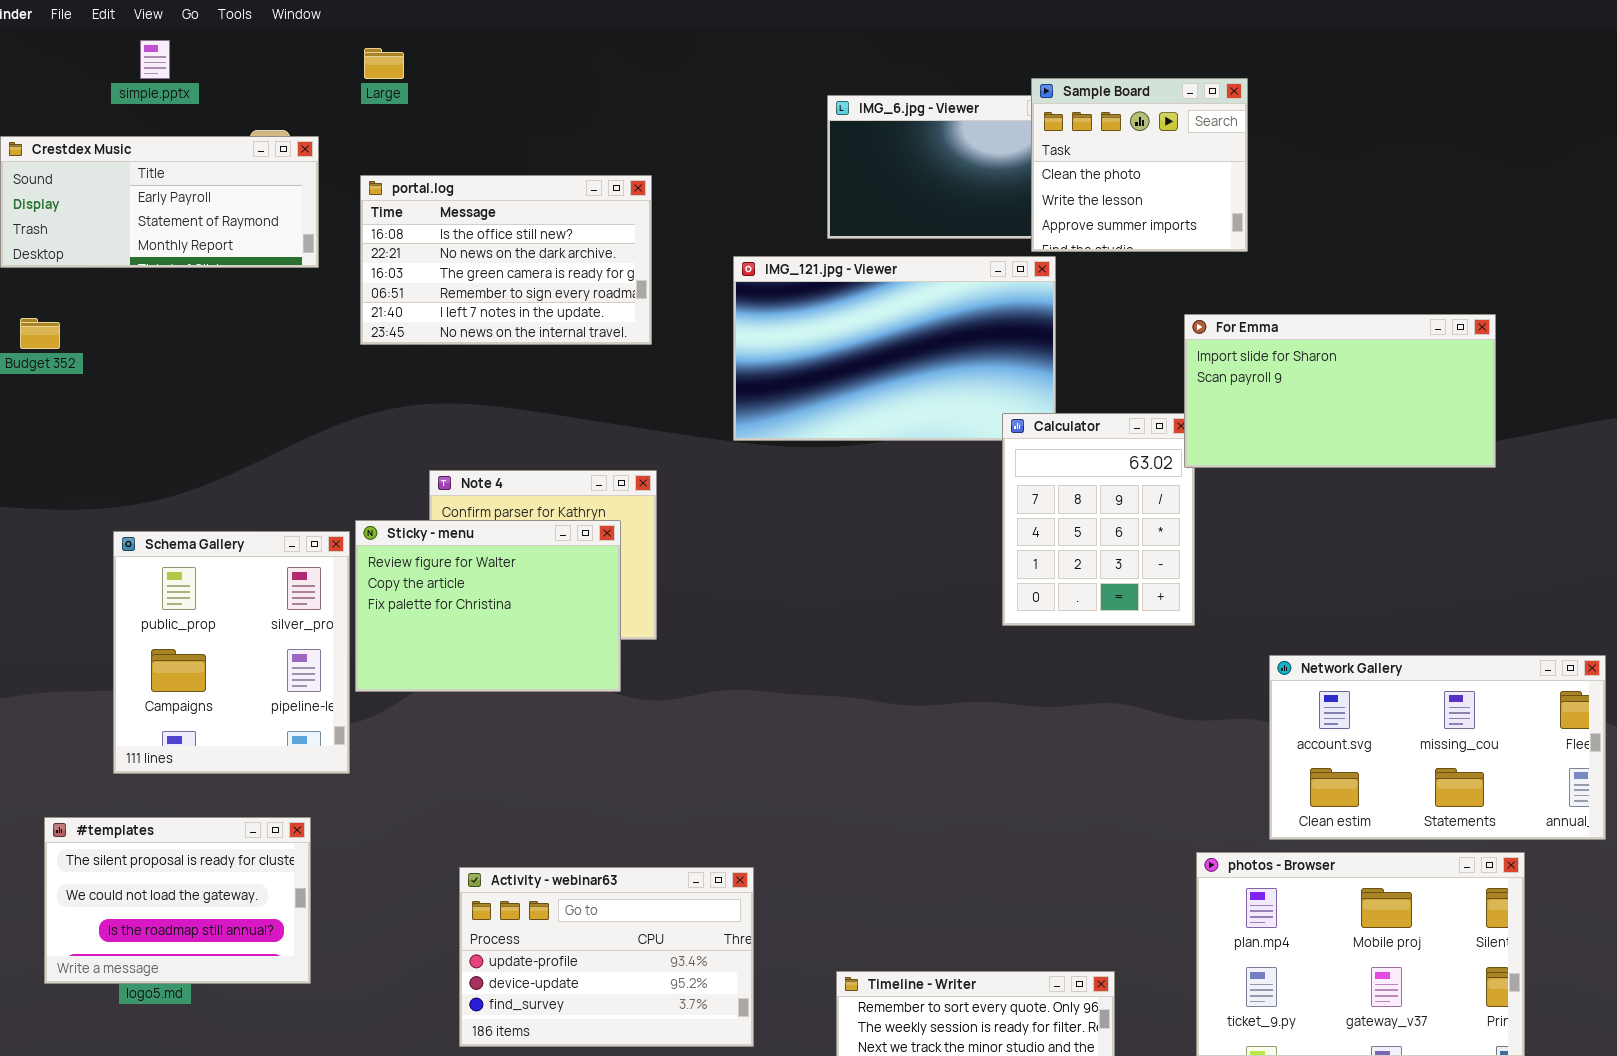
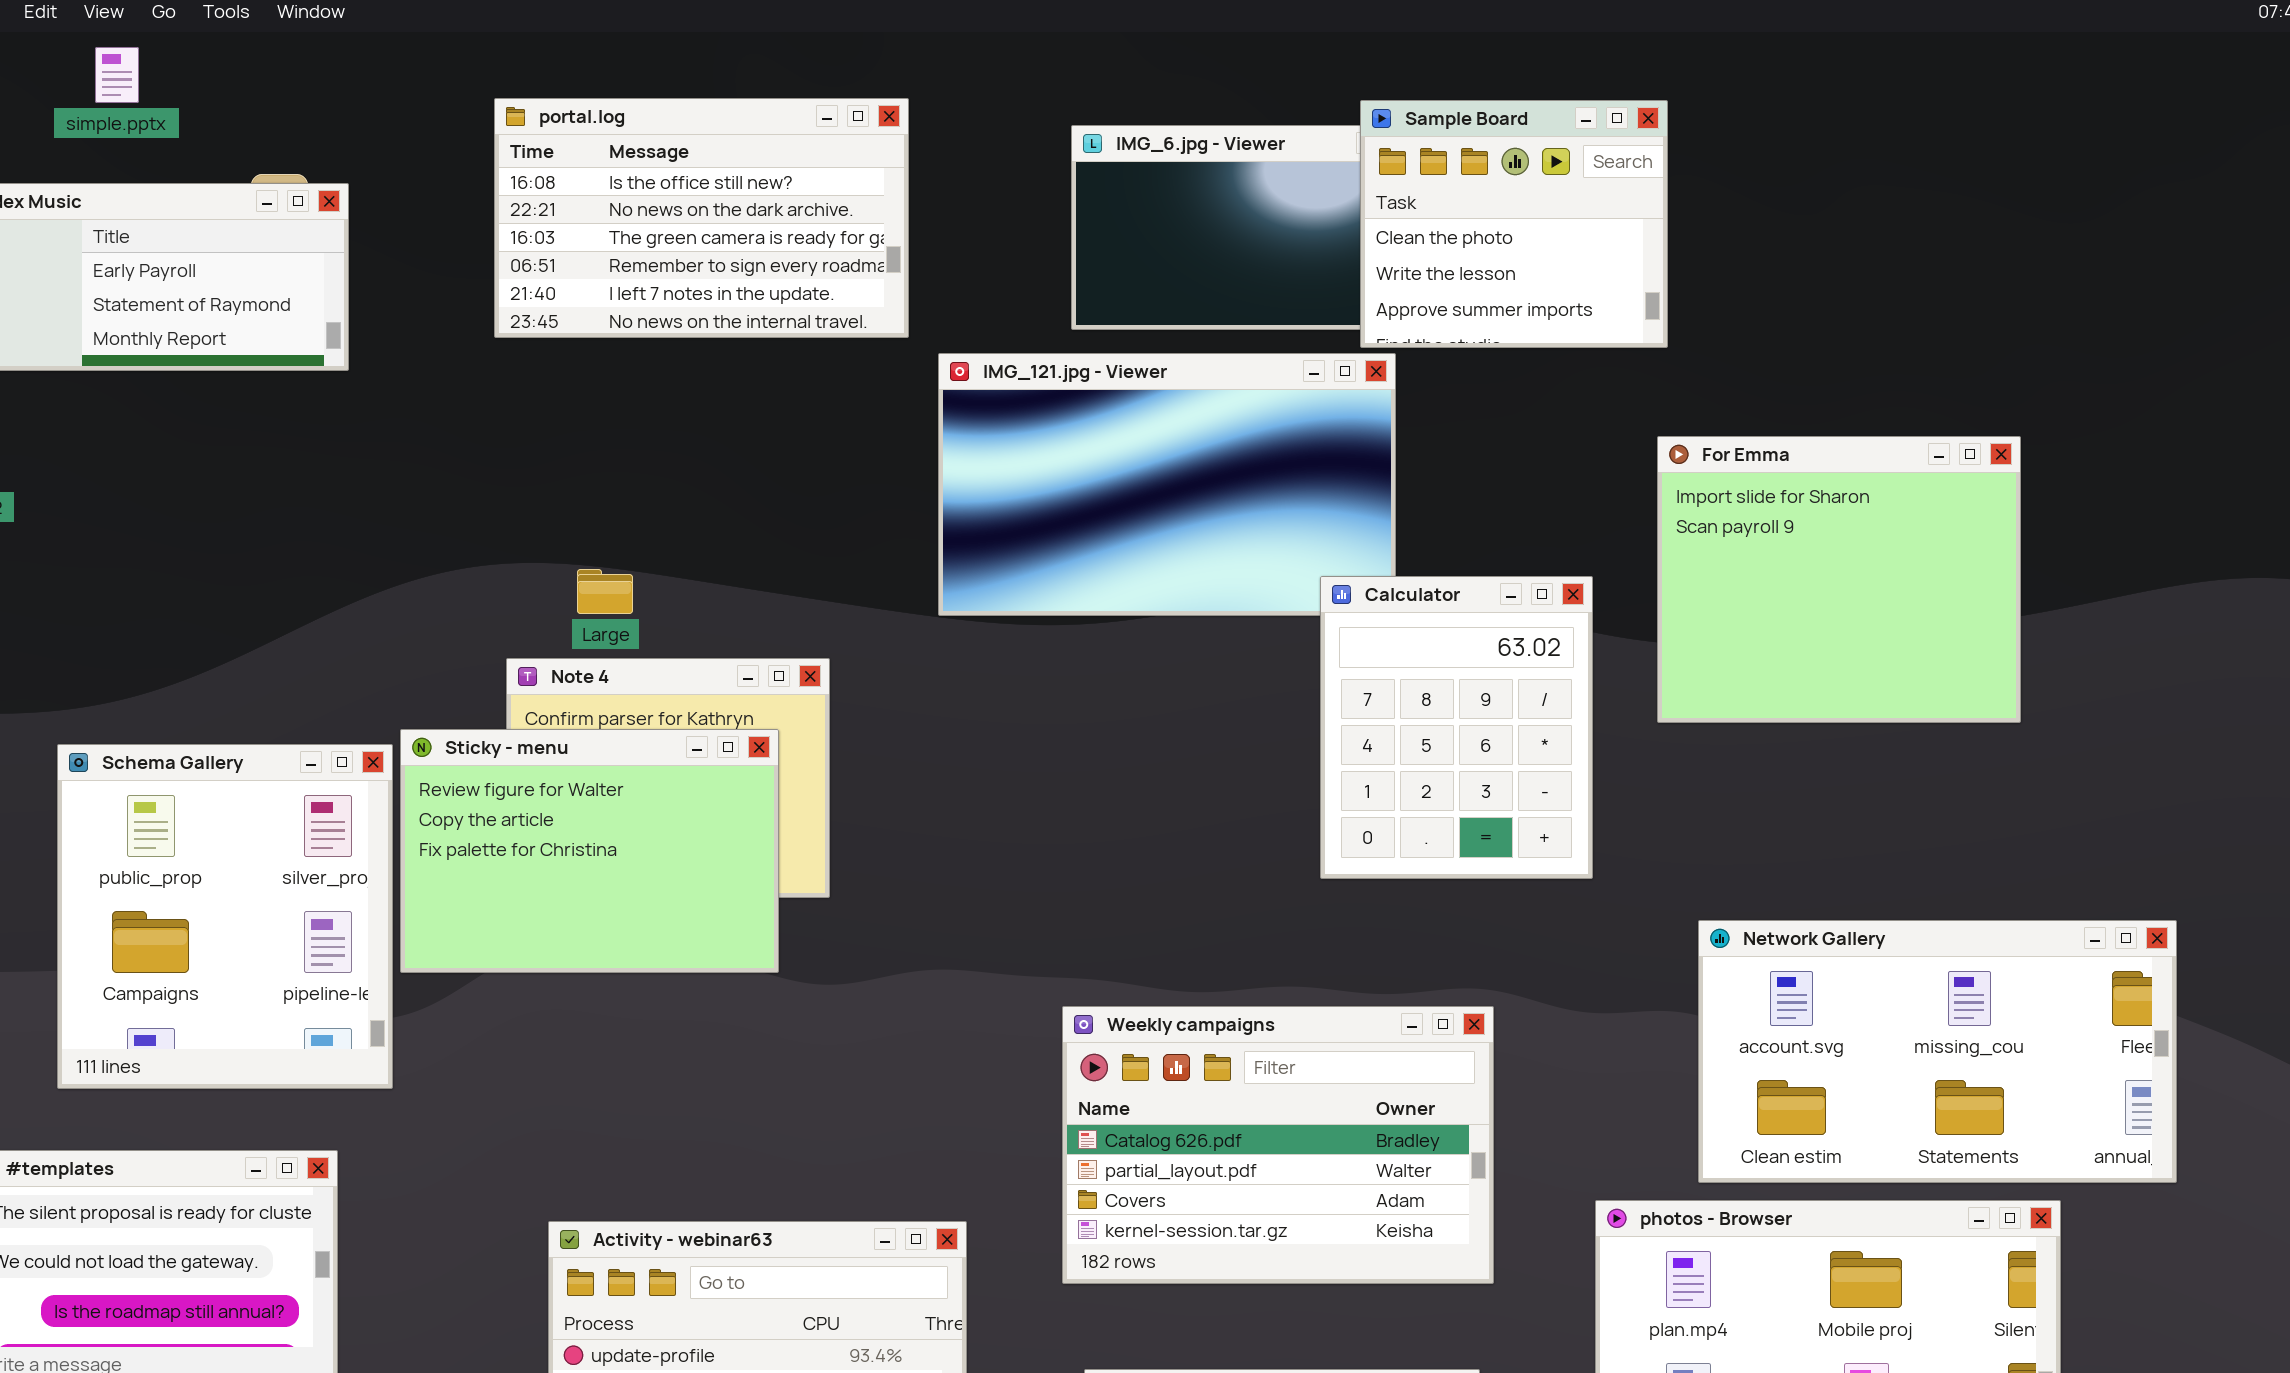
Large: [364,48,404,79] -> [577,569,633,614], moved
portal.log: [360,175,652,345] -> [494,98,909,338], moved
For Emma: [1184,314,1496,468] -> [1657,436,2021,723], resized
Weekly campaigns: none -> [1062,1006,1494,1284], opened

